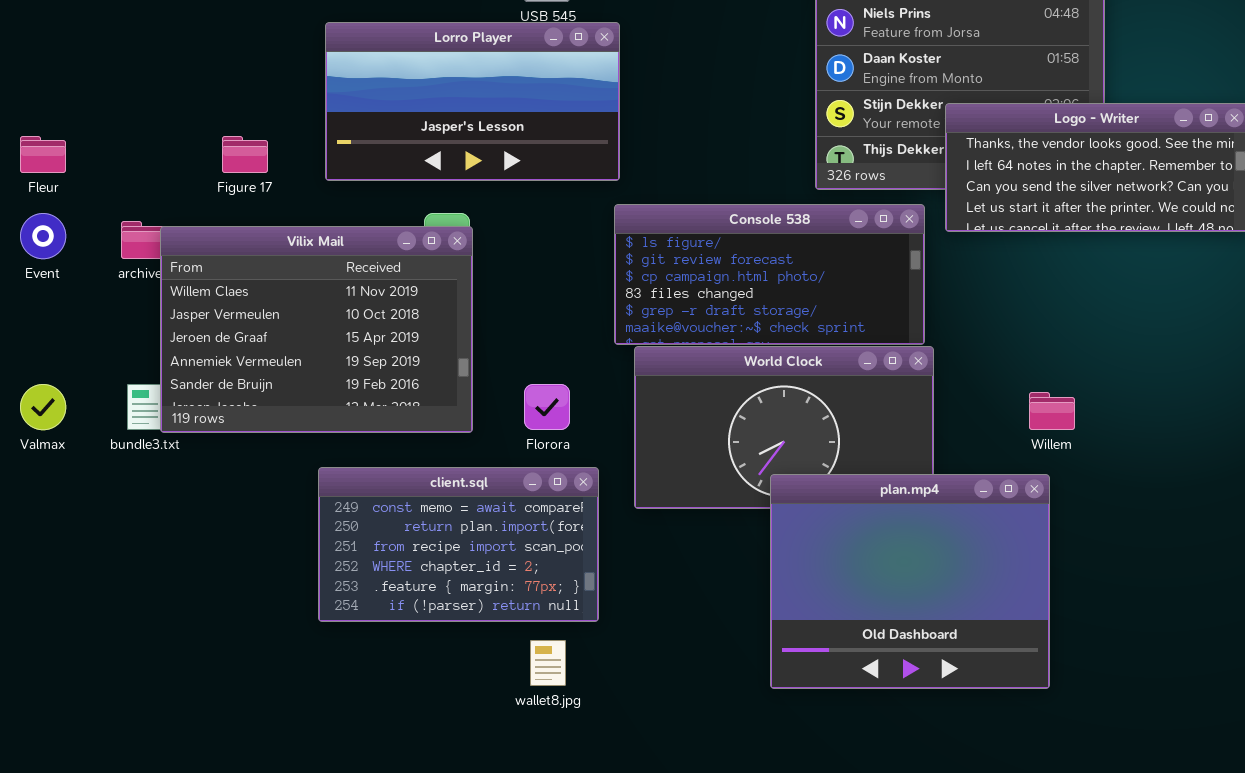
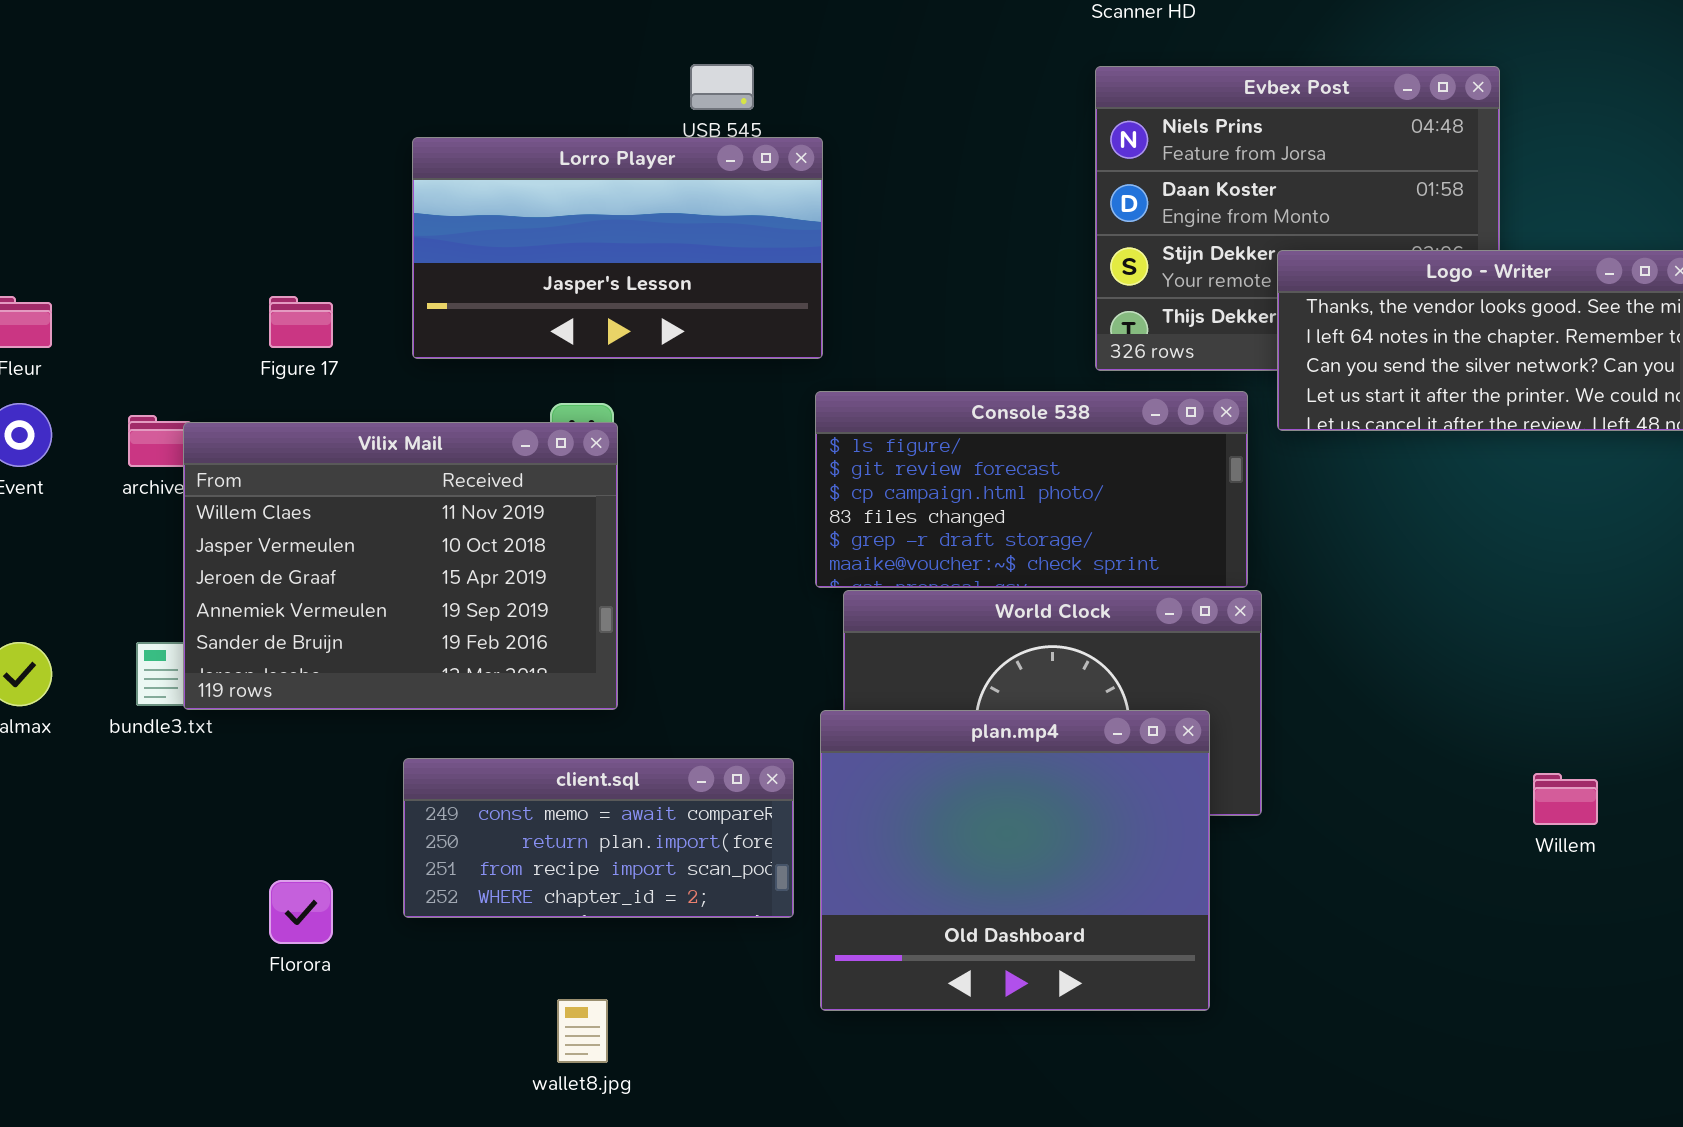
Florora: [524,384,570,430] -> [269,880,333,944], moved
Willem: [1029,392,1075,430] -> [1533,773,1598,825], moved
client.sql: [318,467,599,622] -> [403,758,794,918], resized
plan.mp4: [770,474,1050,689] -> [820,710,1210,1011], moved
wallet8.jpg: [530,640,566,686] -> [557,999,608,1063], moved

